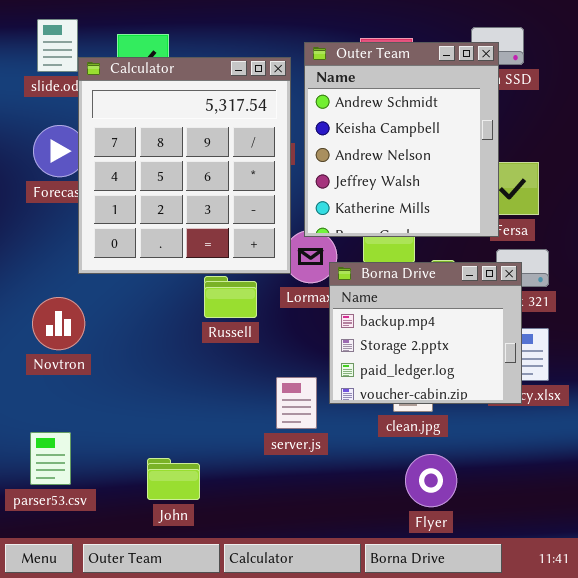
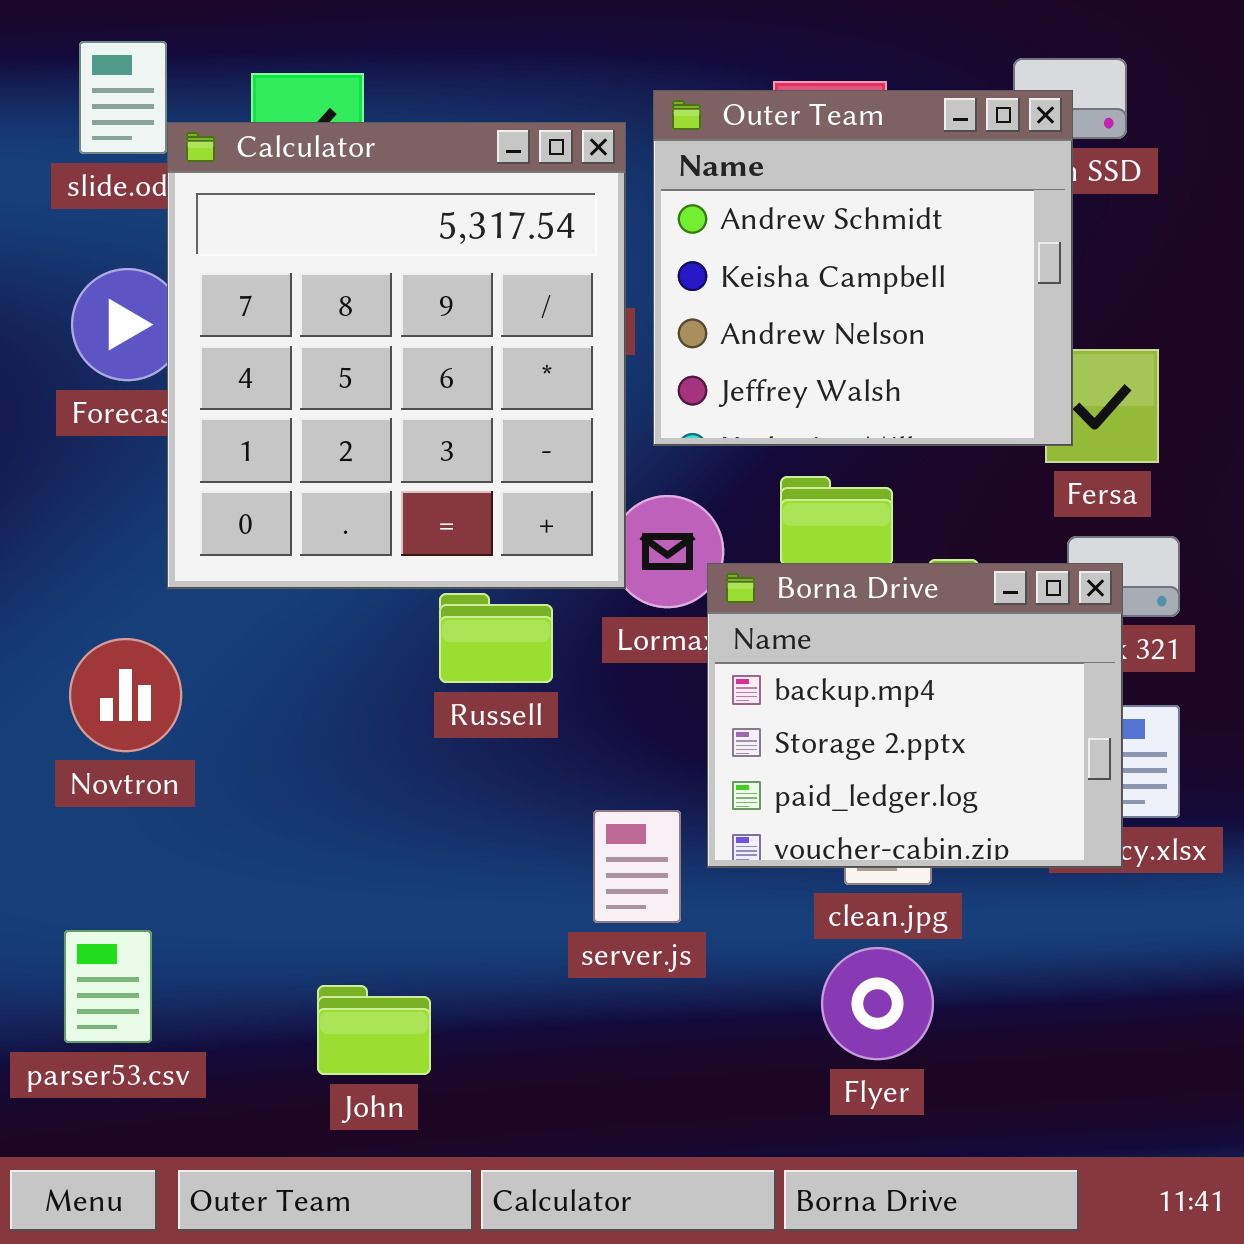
Outer Team: [304,42,499,237] -> [653,90,1073,446], resized
Flyer: [405,454,457,507] -> [821,947,934,1060], moved

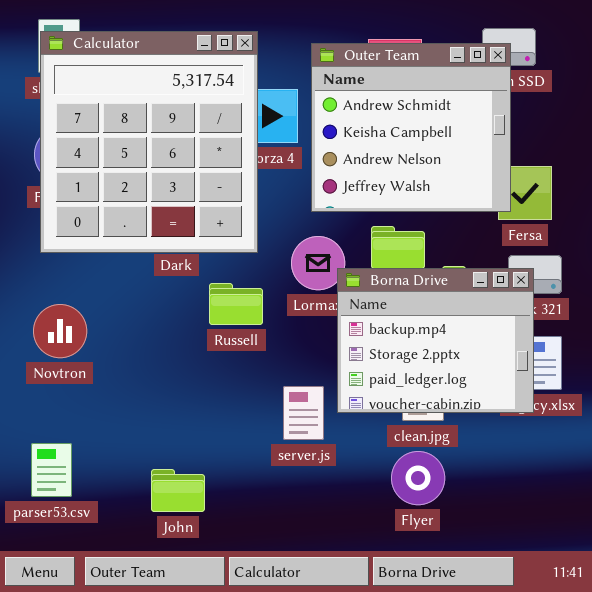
Calculator: [167,122,626,589] -> [40,31,258,253], moved

